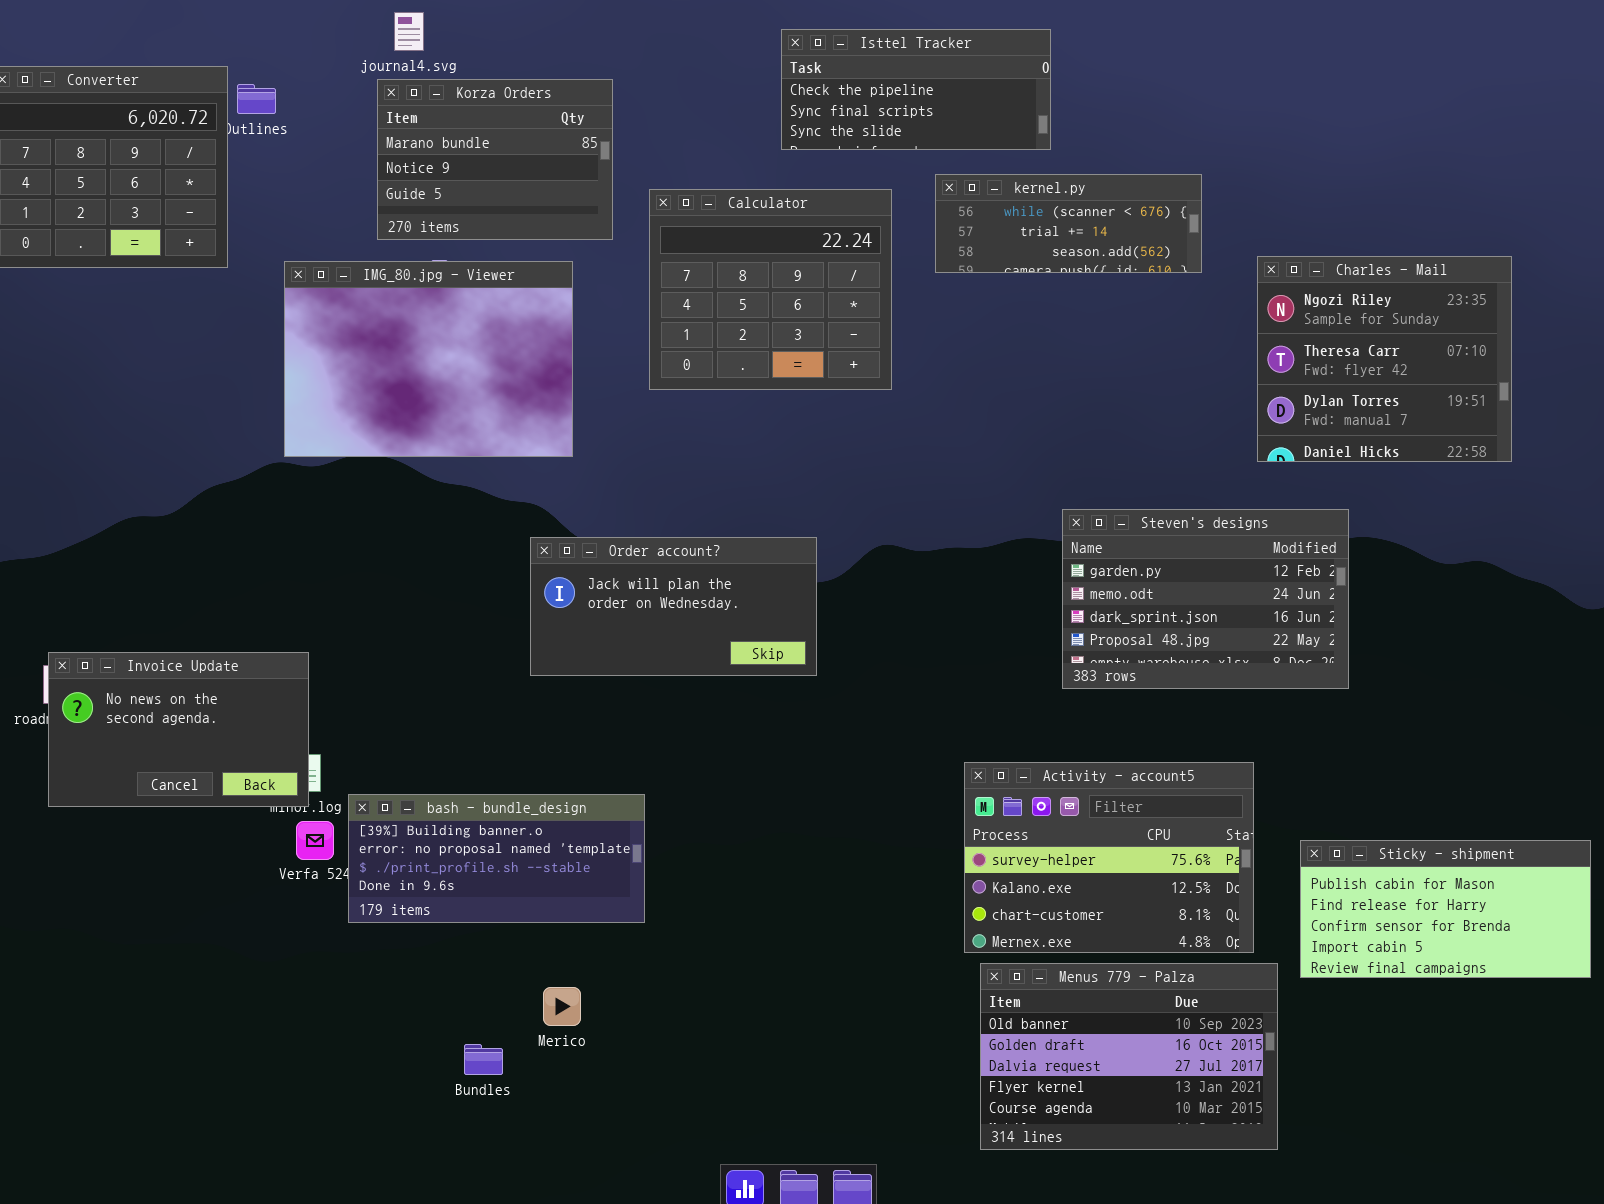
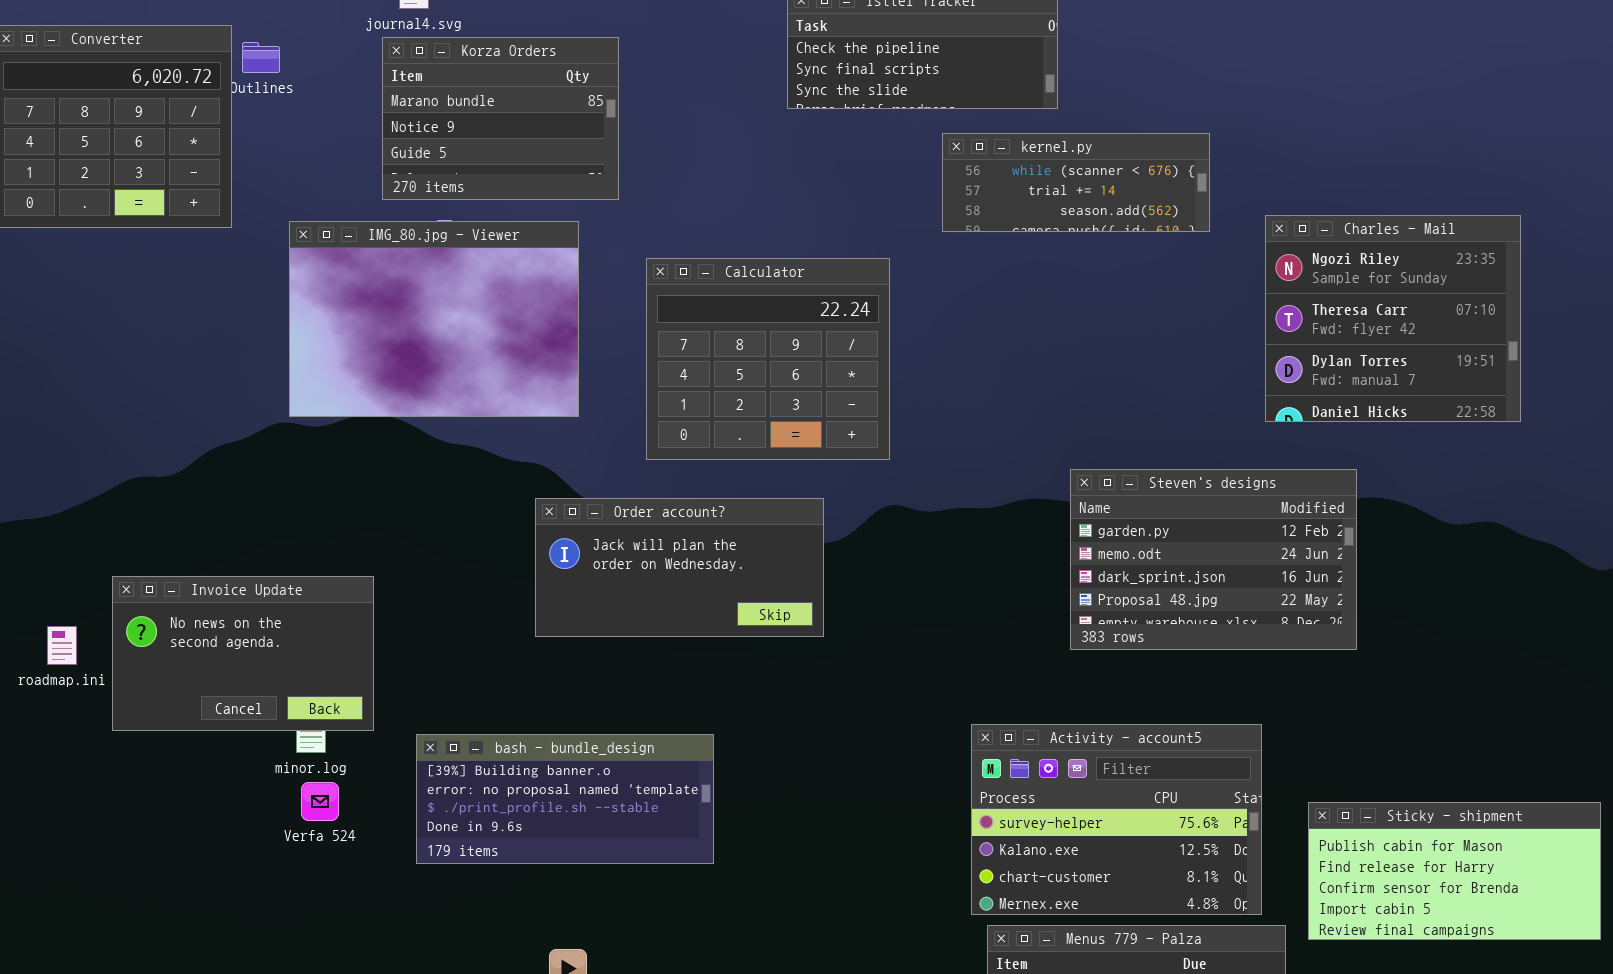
Calculator: [649,189,892,390] -> [646,258,890,460], moved
Invoice Update: [48,652,309,807] -> [112,576,374,731], moved
bash - bundle_design: [348,794,645,923] -> [416,734,714,864], moved

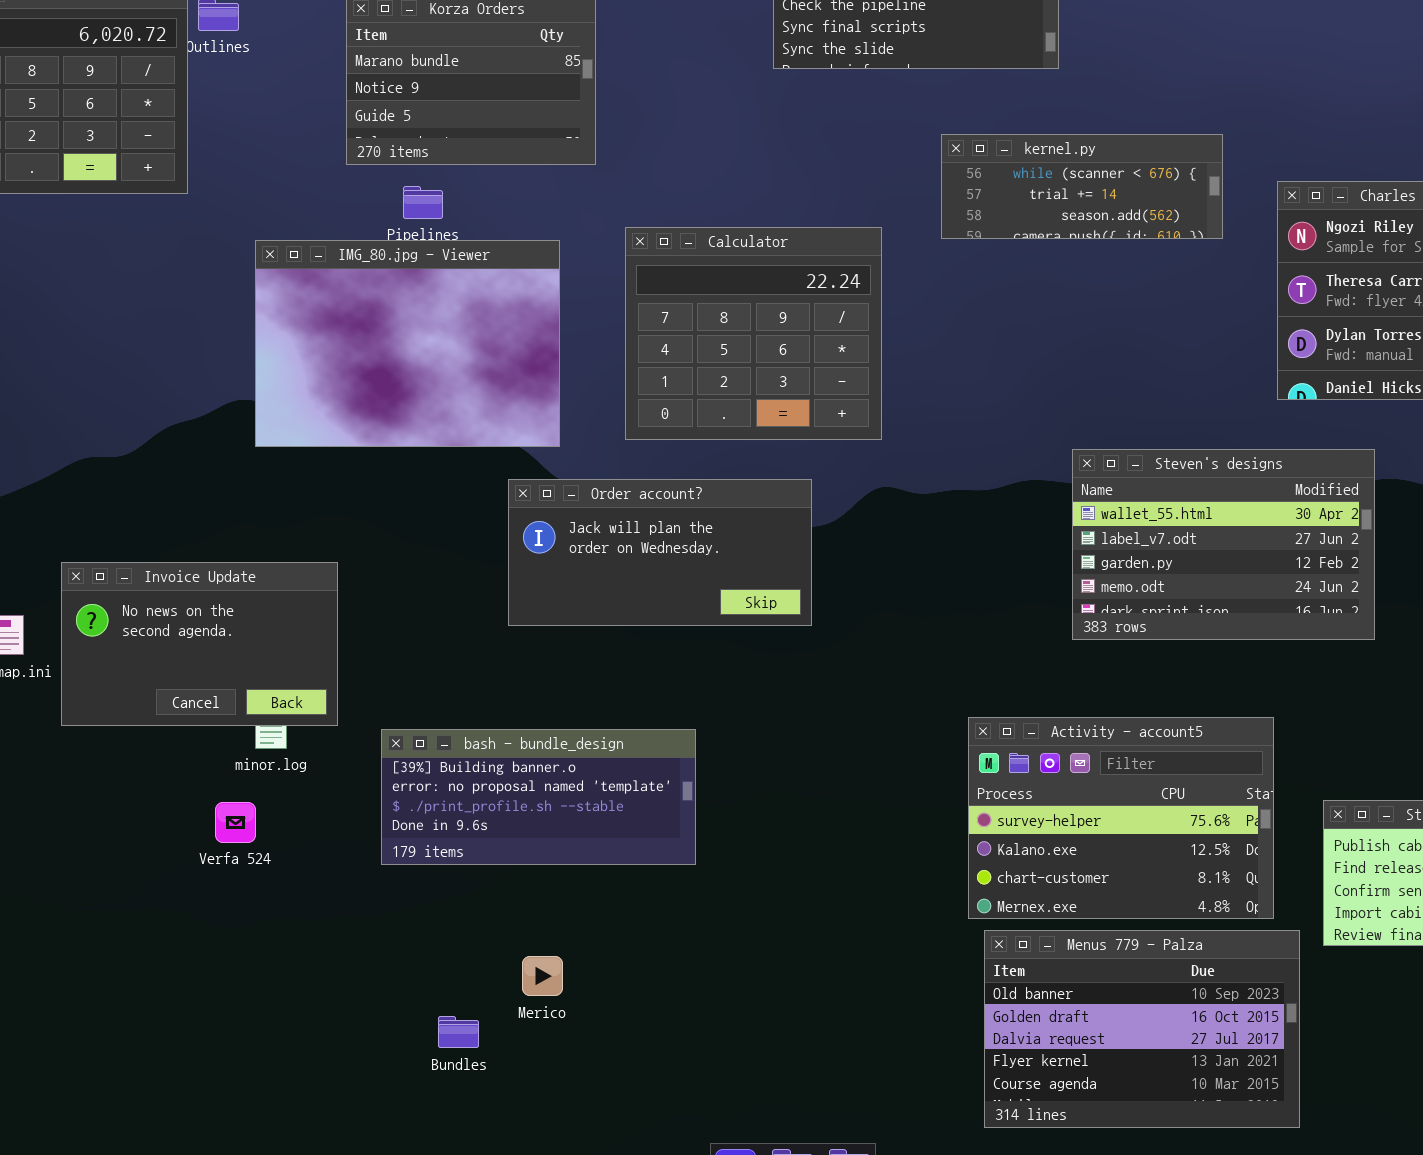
kernel.py: [942,133,1210,232] -> [941,134,1223,239], moved
IMG_80.jpg - Viewer: [289,221,579,417] -> [255,240,560,447], moved
Steven's designs: [1070,469,1357,650] -> [1072,449,1375,640], scrolled up 2 rows
Verfa 524: [301,782,339,821] -> [215,802,256,843], moved

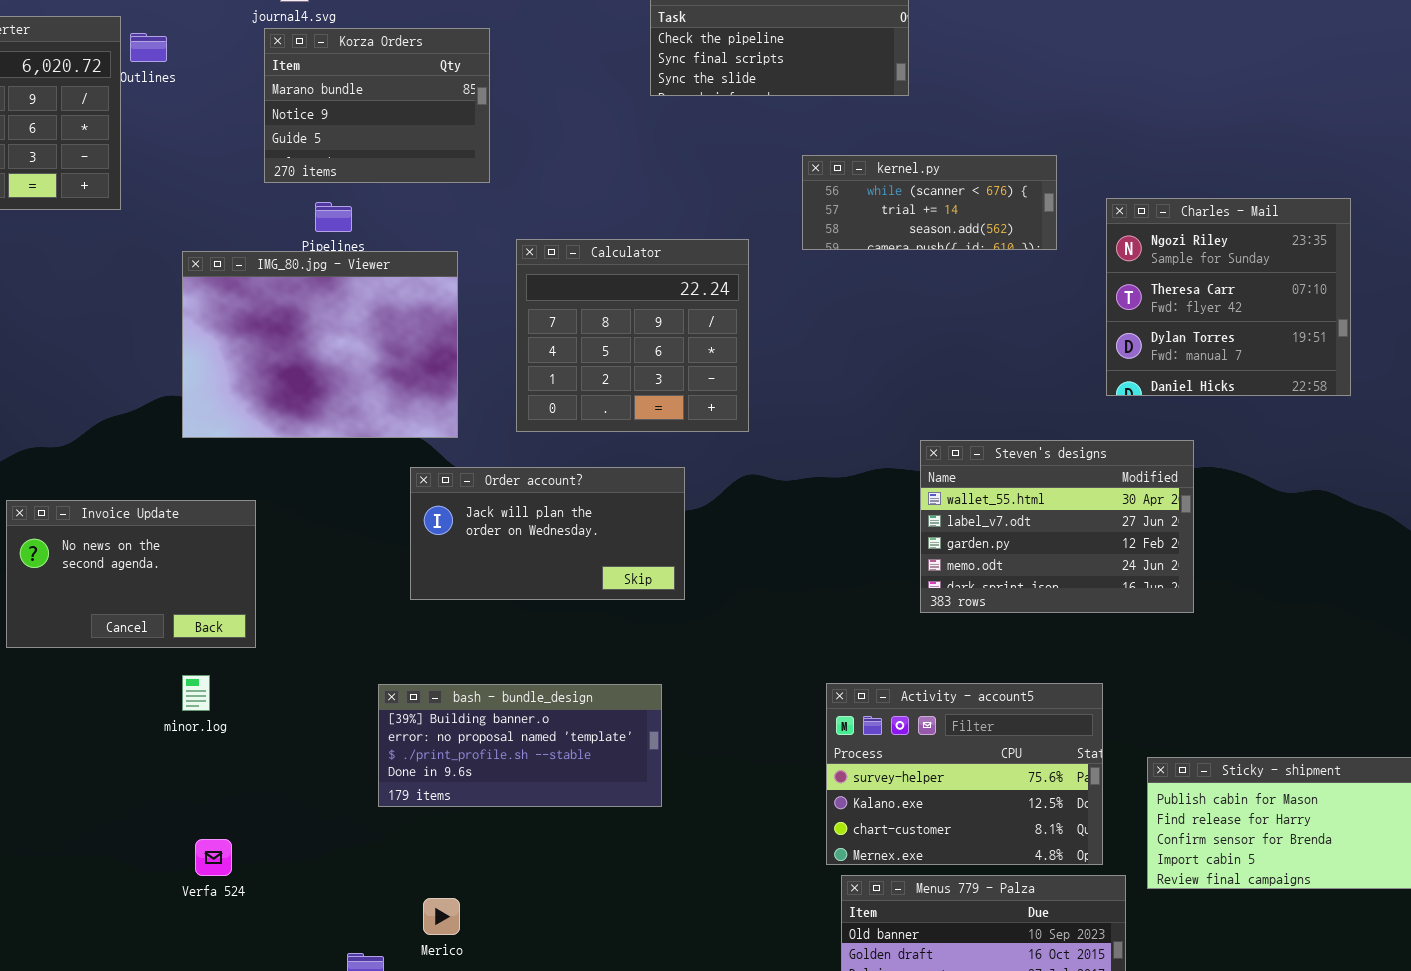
Invoice Update: [61,562,338,726] -> [6,500,256,648], moved
bash - bundle_design: [381,729,696,865] -> [378,684,662,807], moved
Verfa 524: [215,802,256,843] -> [195,839,232,876], moved

